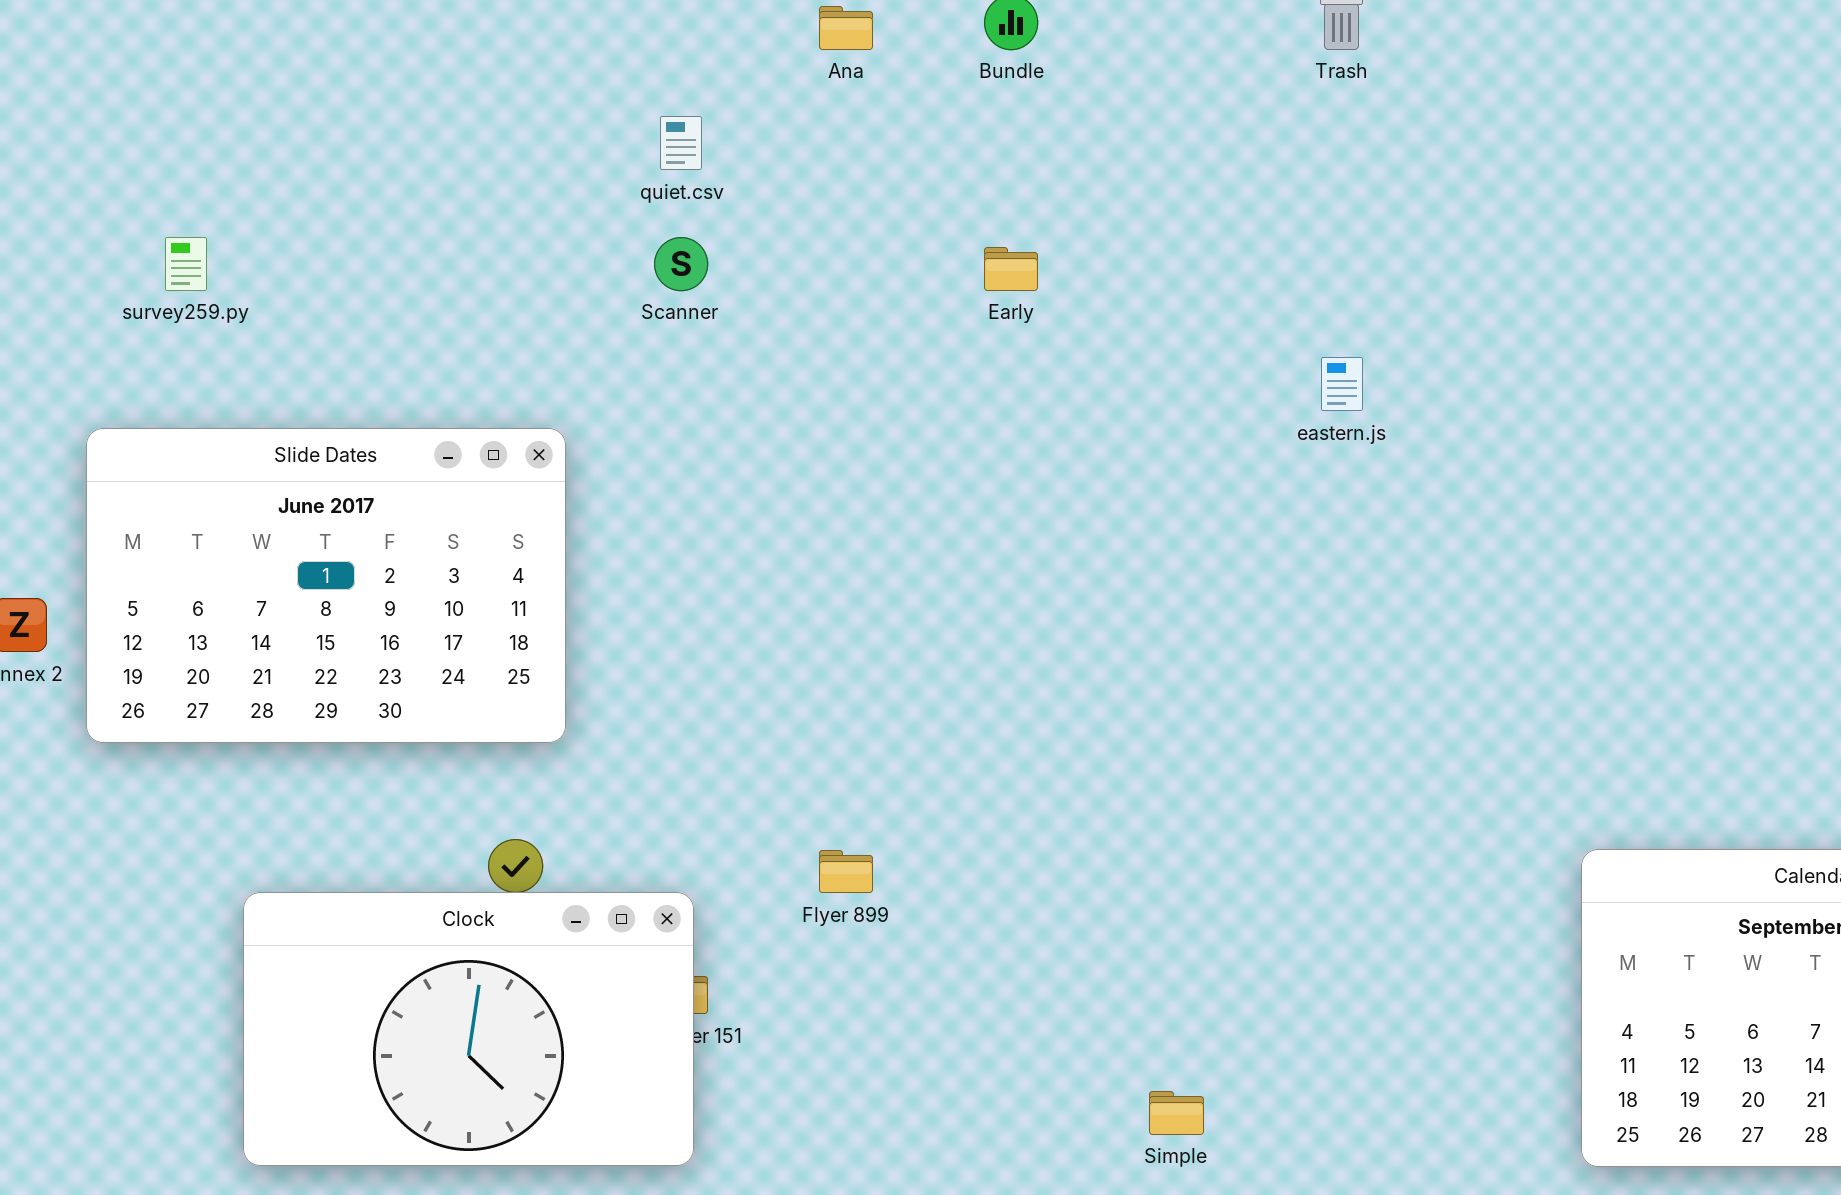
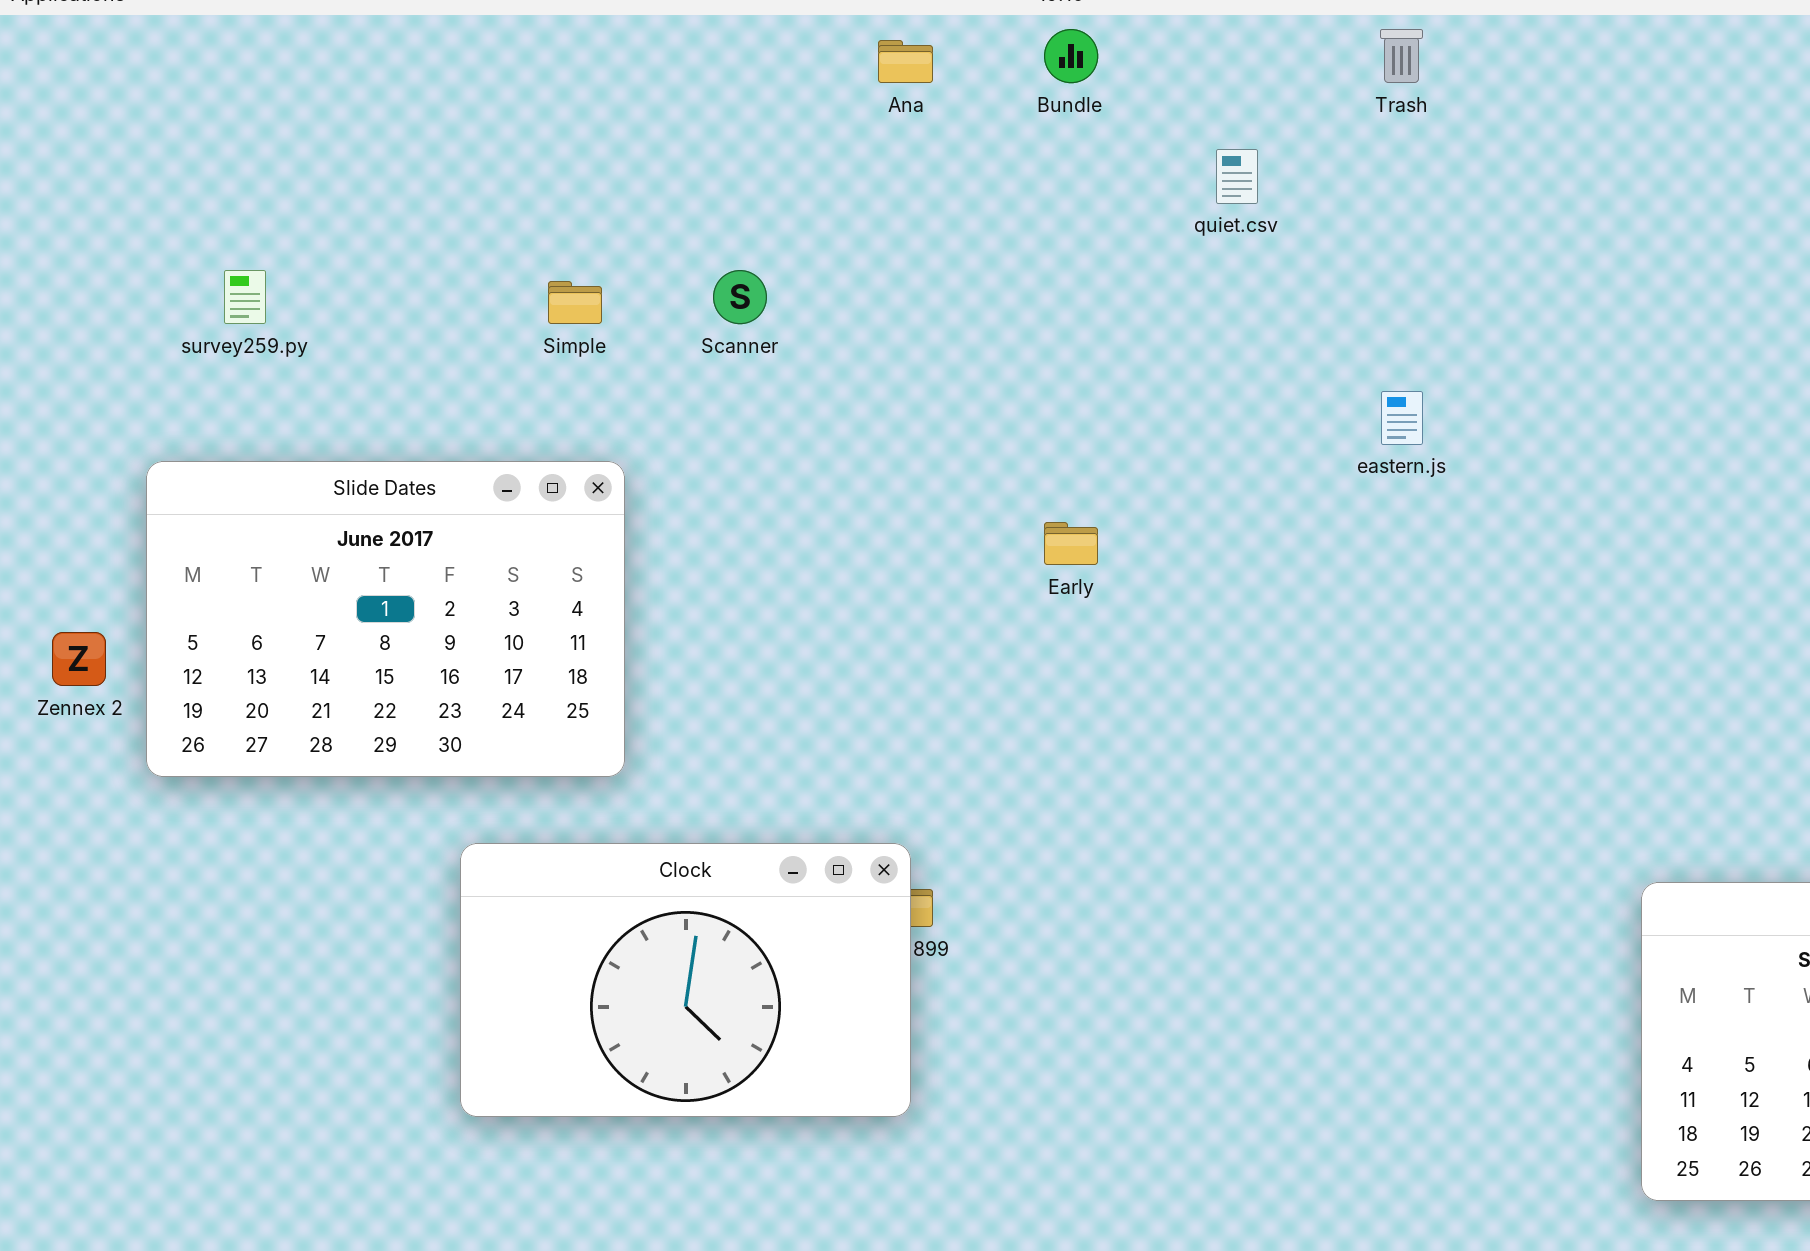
quiet.csv: [660,116,702,170] -> [1216,149,1258,204], moved
Early: [984,247,1038,291] -> [1044,522,1098,565], moved
Clock: [243,892,694,1166] -> [460,843,911,1117], moved
Simple: [1149,1091,1204,1135] -> [548,281,602,324], moved

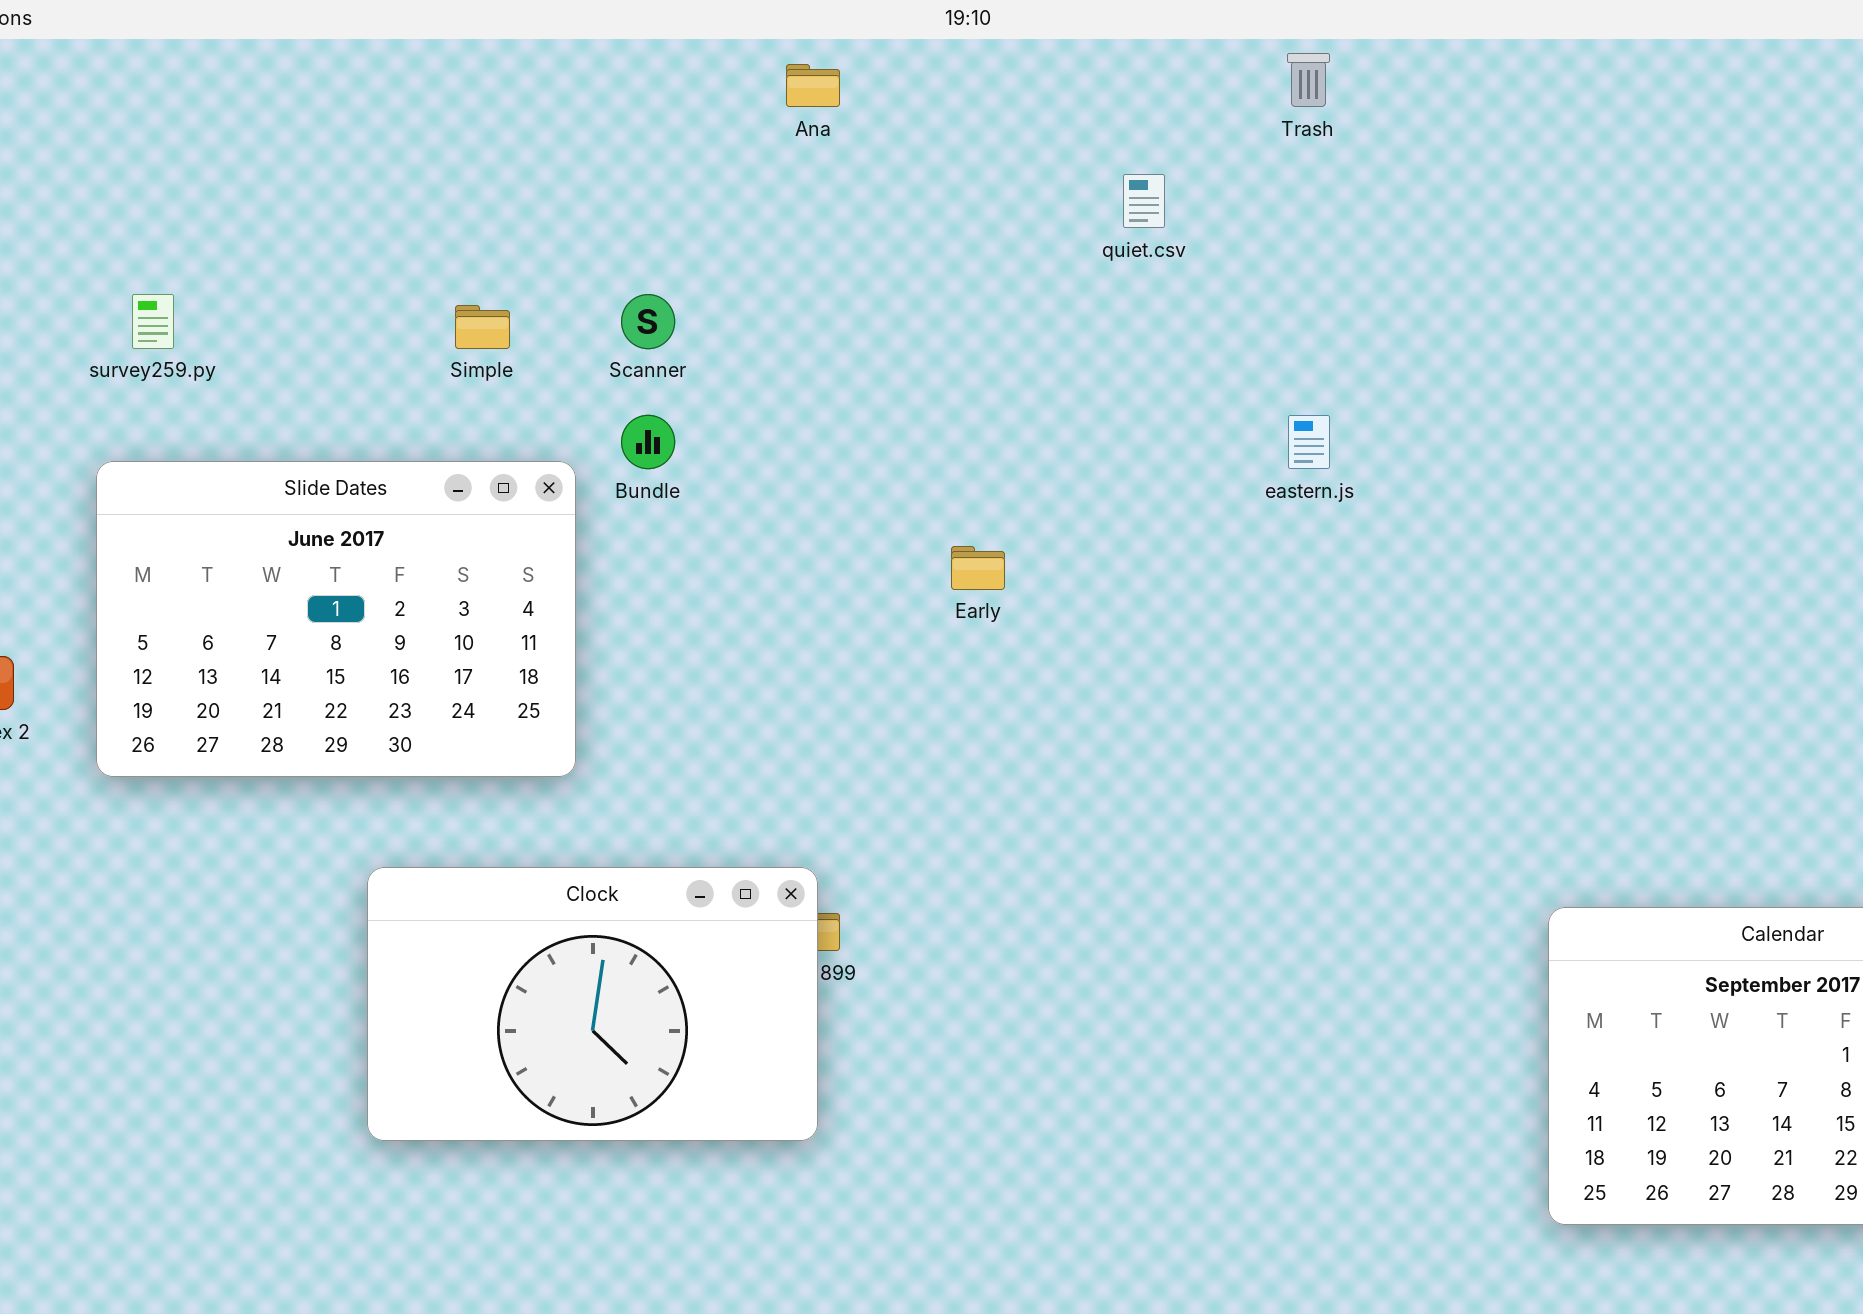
Bundle: [1044,29,1098,83] -> [621,415,675,469], moved
Slide Dates: [146,461,625,777] -> [96,461,576,777], moved

